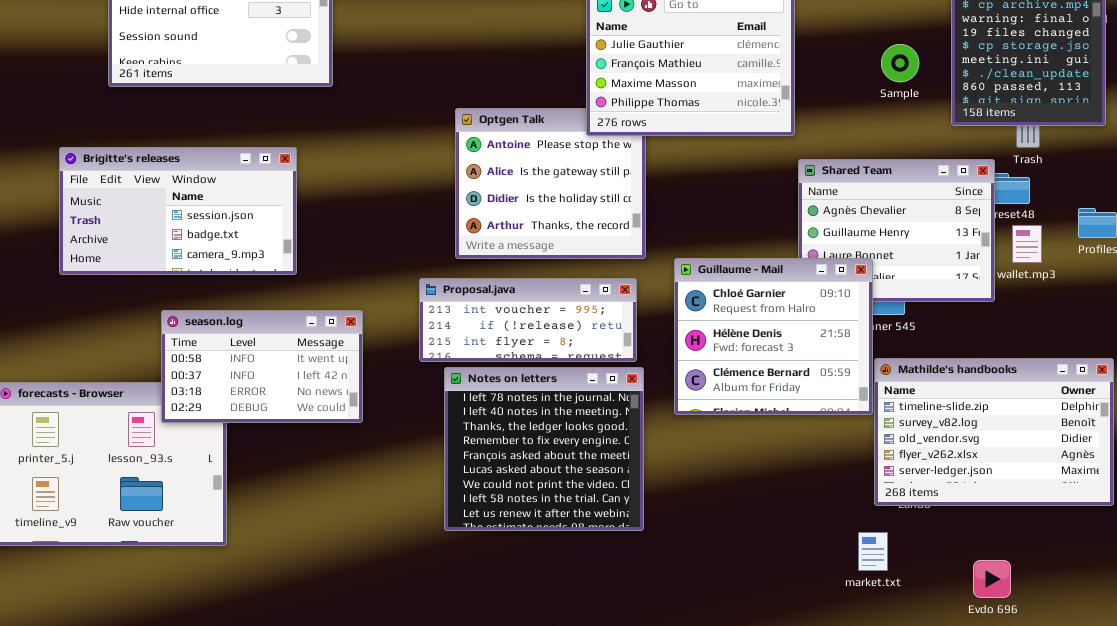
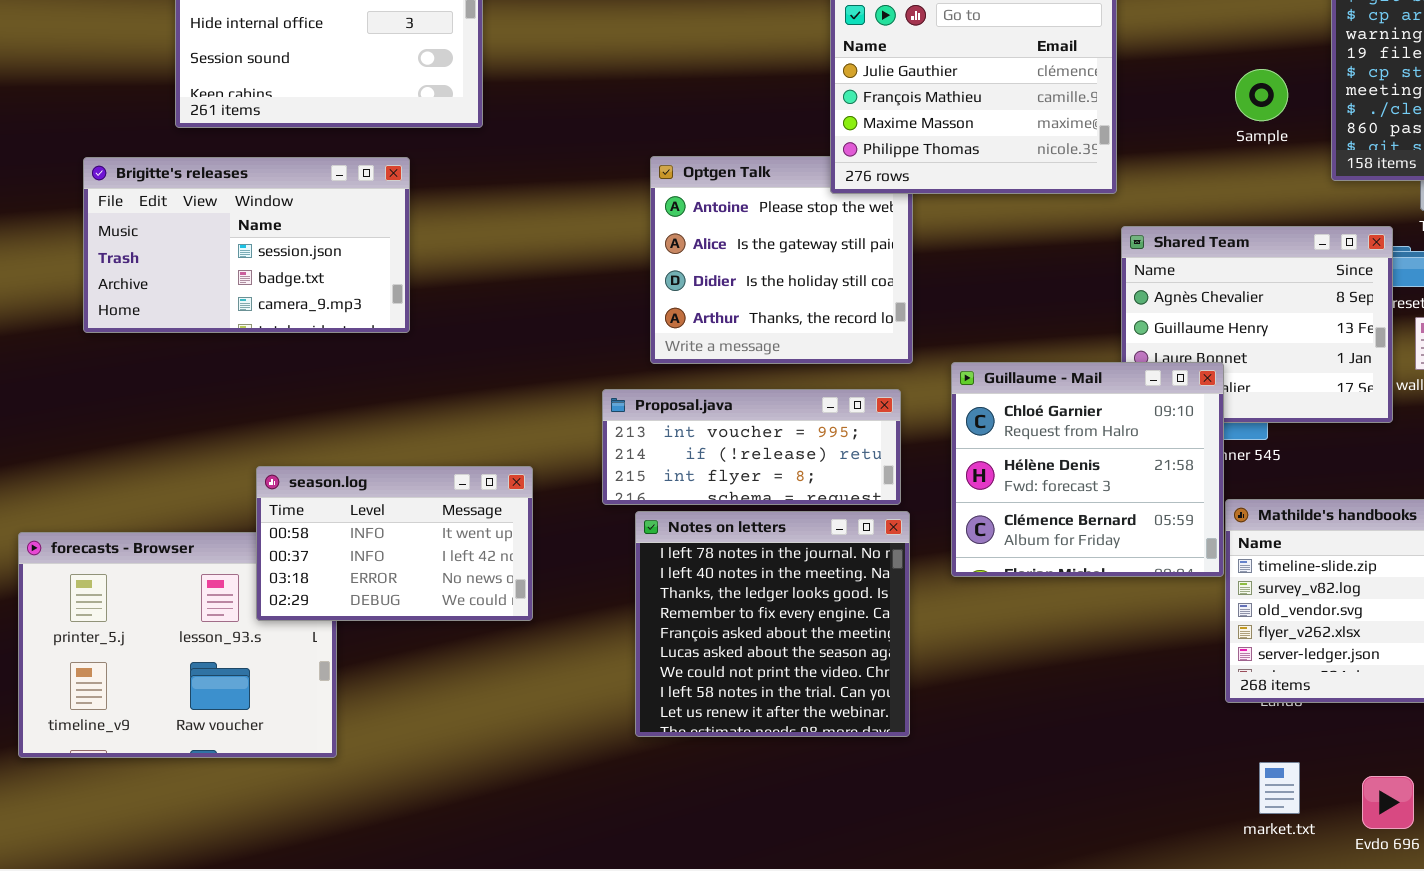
Brigitte's releases: [59,147,297,275] -> [83,157,410,333], moved
season.log: [161,310,363,423] -> [256,466,533,621], moved
market.txt: [858,532,888,571] -> [1259,762,1300,814], moved

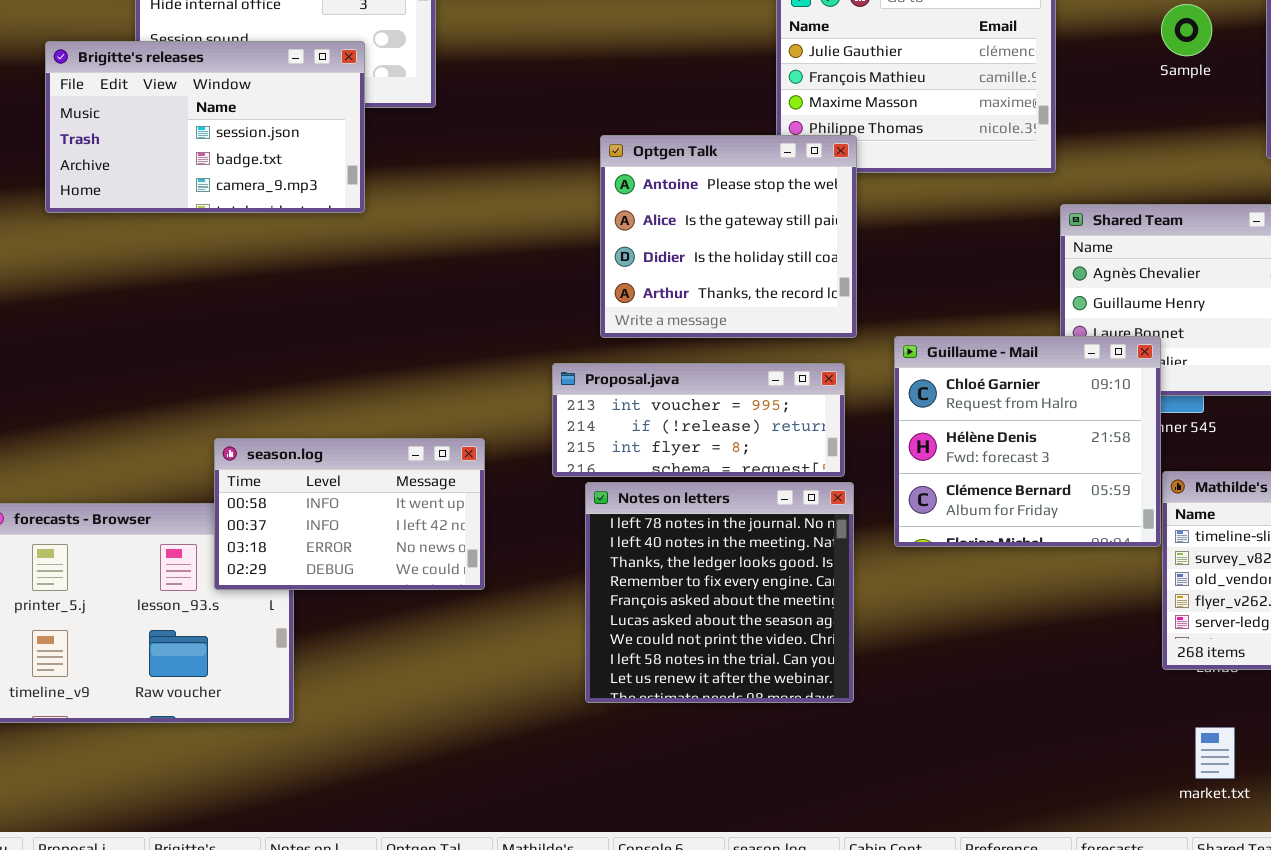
Sample: [1235,69,1288,121] -> [1161,4,1212,56], moved
Optgen Talk: [650,156,913,364] -> [600,135,857,338], raised
Brigitte's releases: [83,157,410,333] -> [45,41,365,213], moved

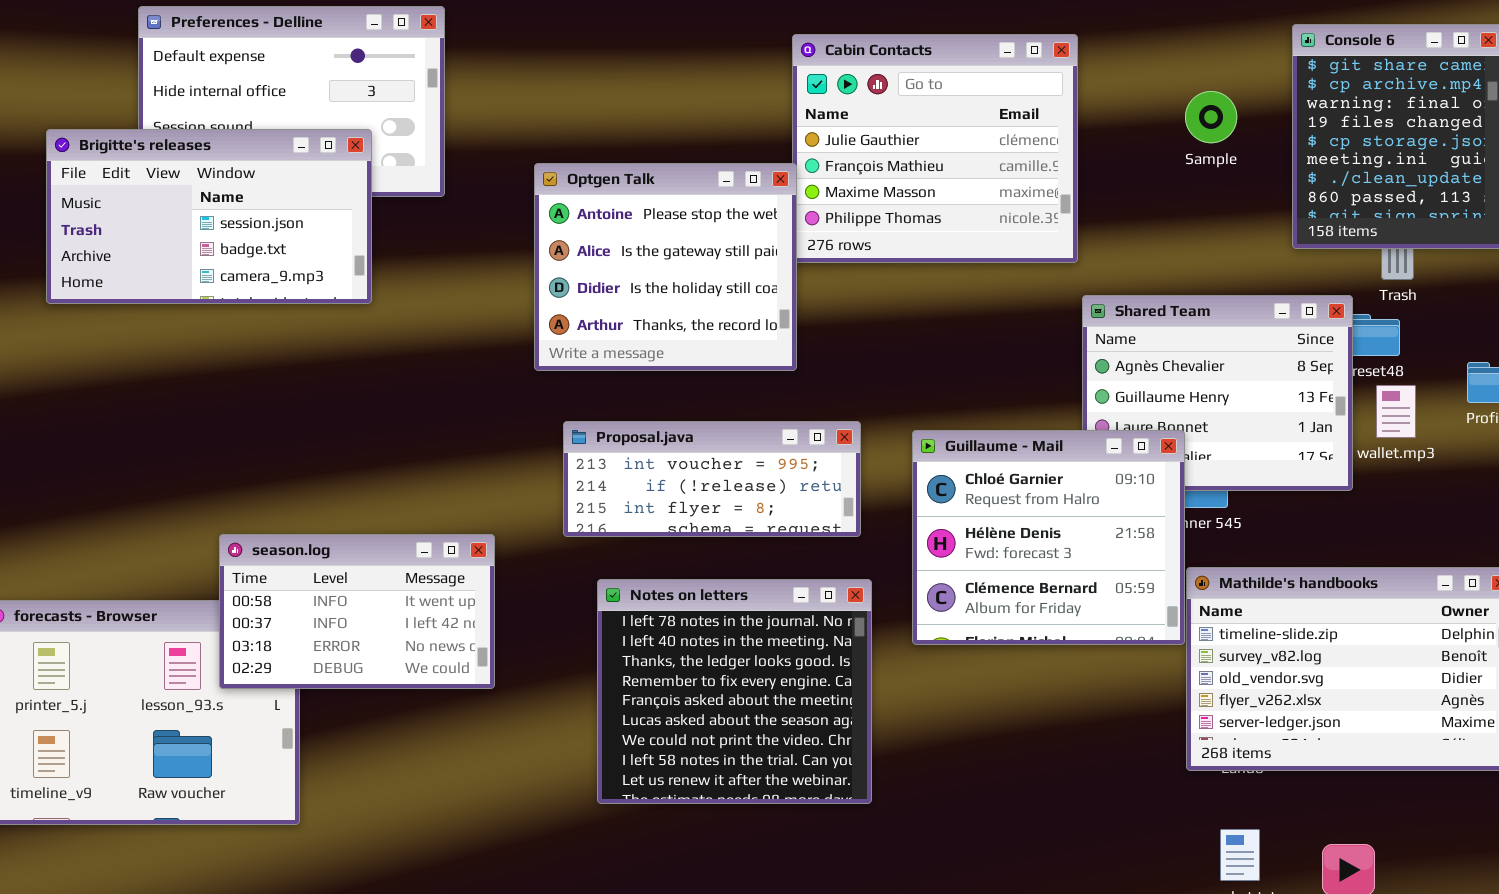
Optgen Talk: [600,135,857,338] -> [534,163,797,371], moved
Proposal.java: [552,363,845,477] -> [563,421,861,537], moved

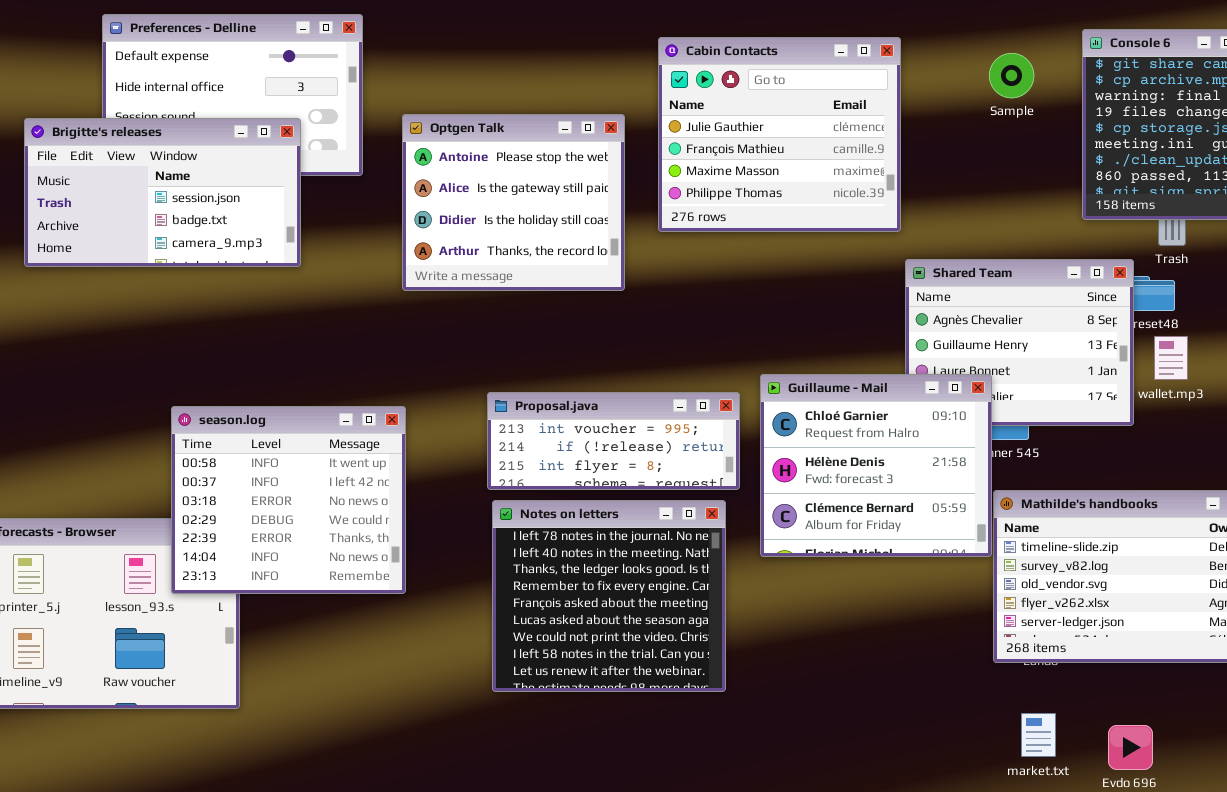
Sample: [1185,91,1237,143] -> [989,53,1034,98], moved
Optgen Talk: [534,163,797,371] -> [402,114,625,291], moved
Proposal.java: [563,421,861,537] -> [487,392,740,490], moved
season.log: [219,534,495,689] -> [171,406,406,594], resized

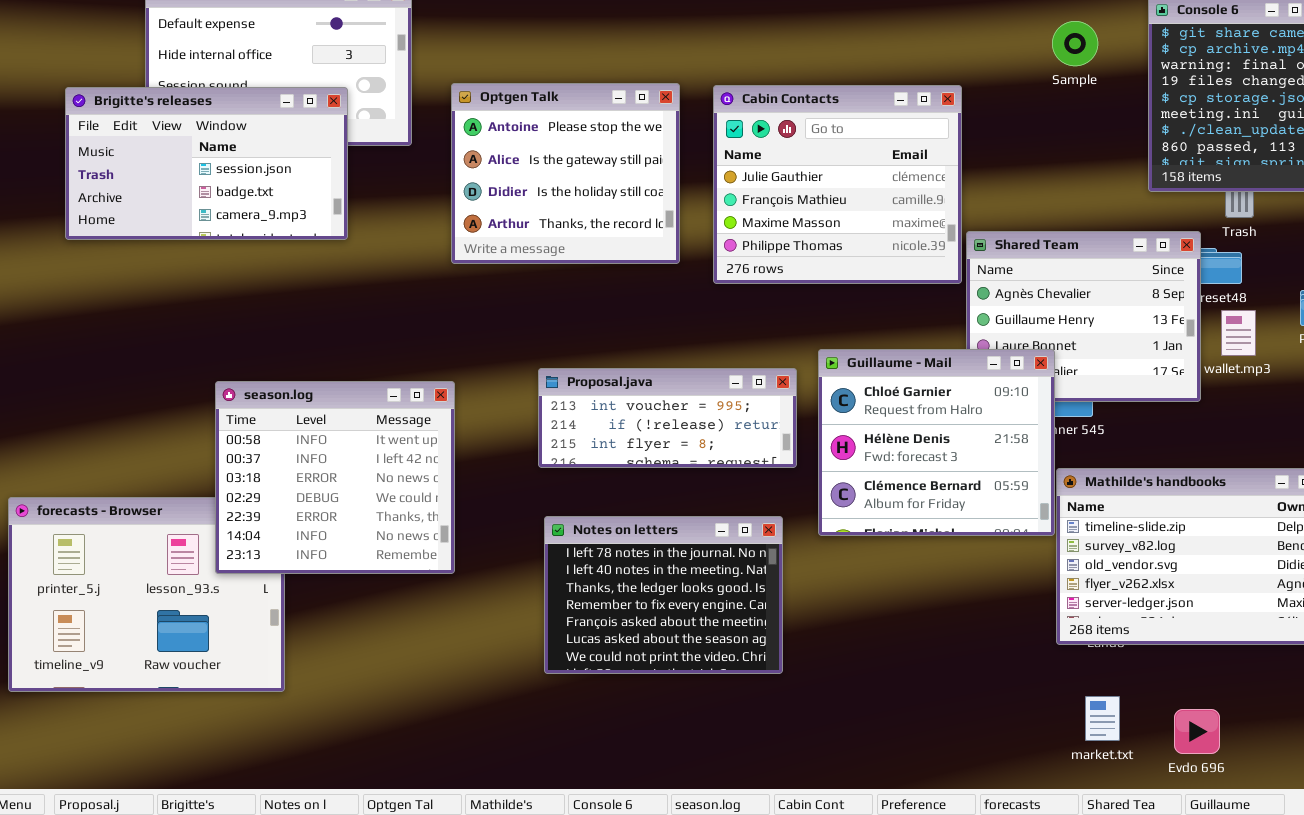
Cabin Contacts: [658,37,901,232] -> [713,85,962,284], moved
Notes on letters: [492,500,726,692] -> [544,516,783,674], resized

